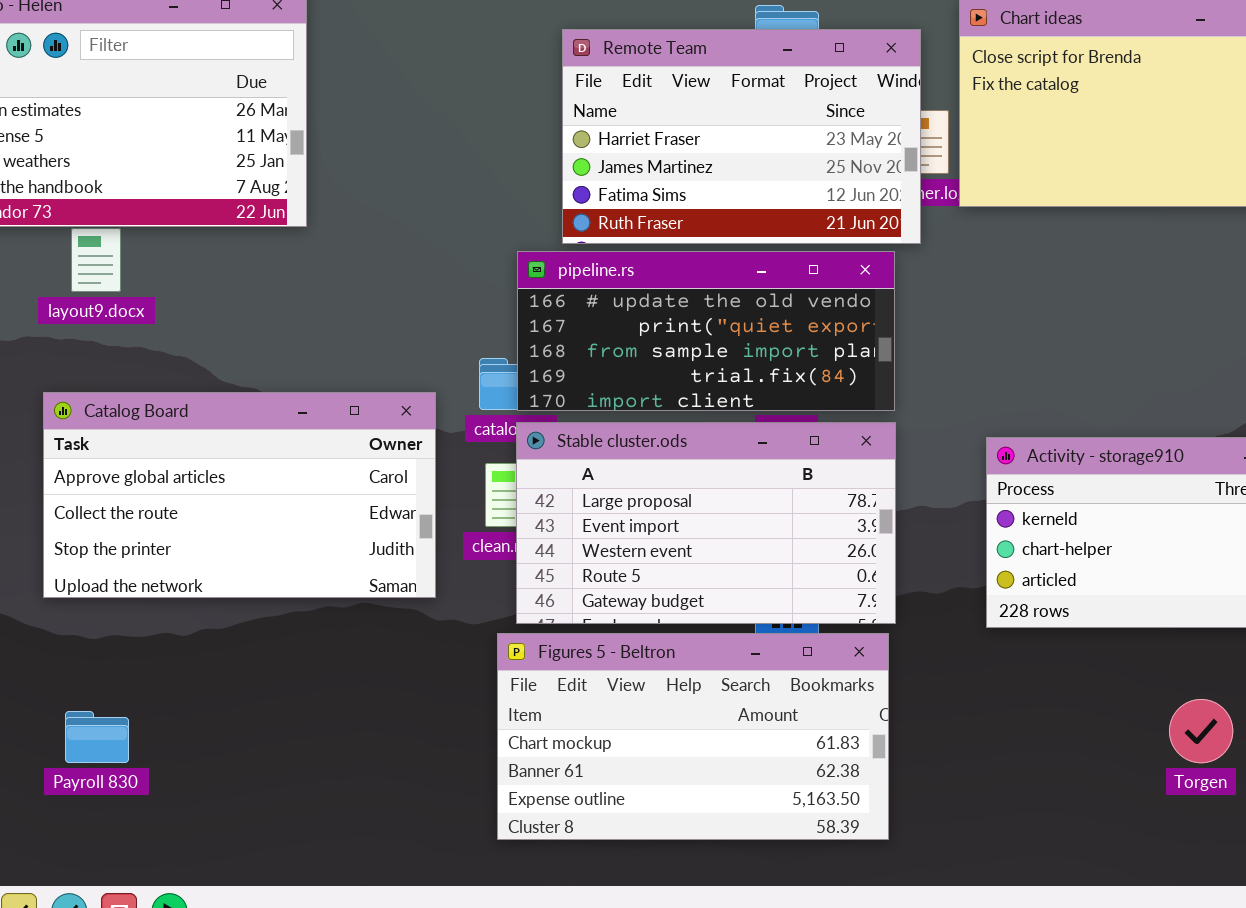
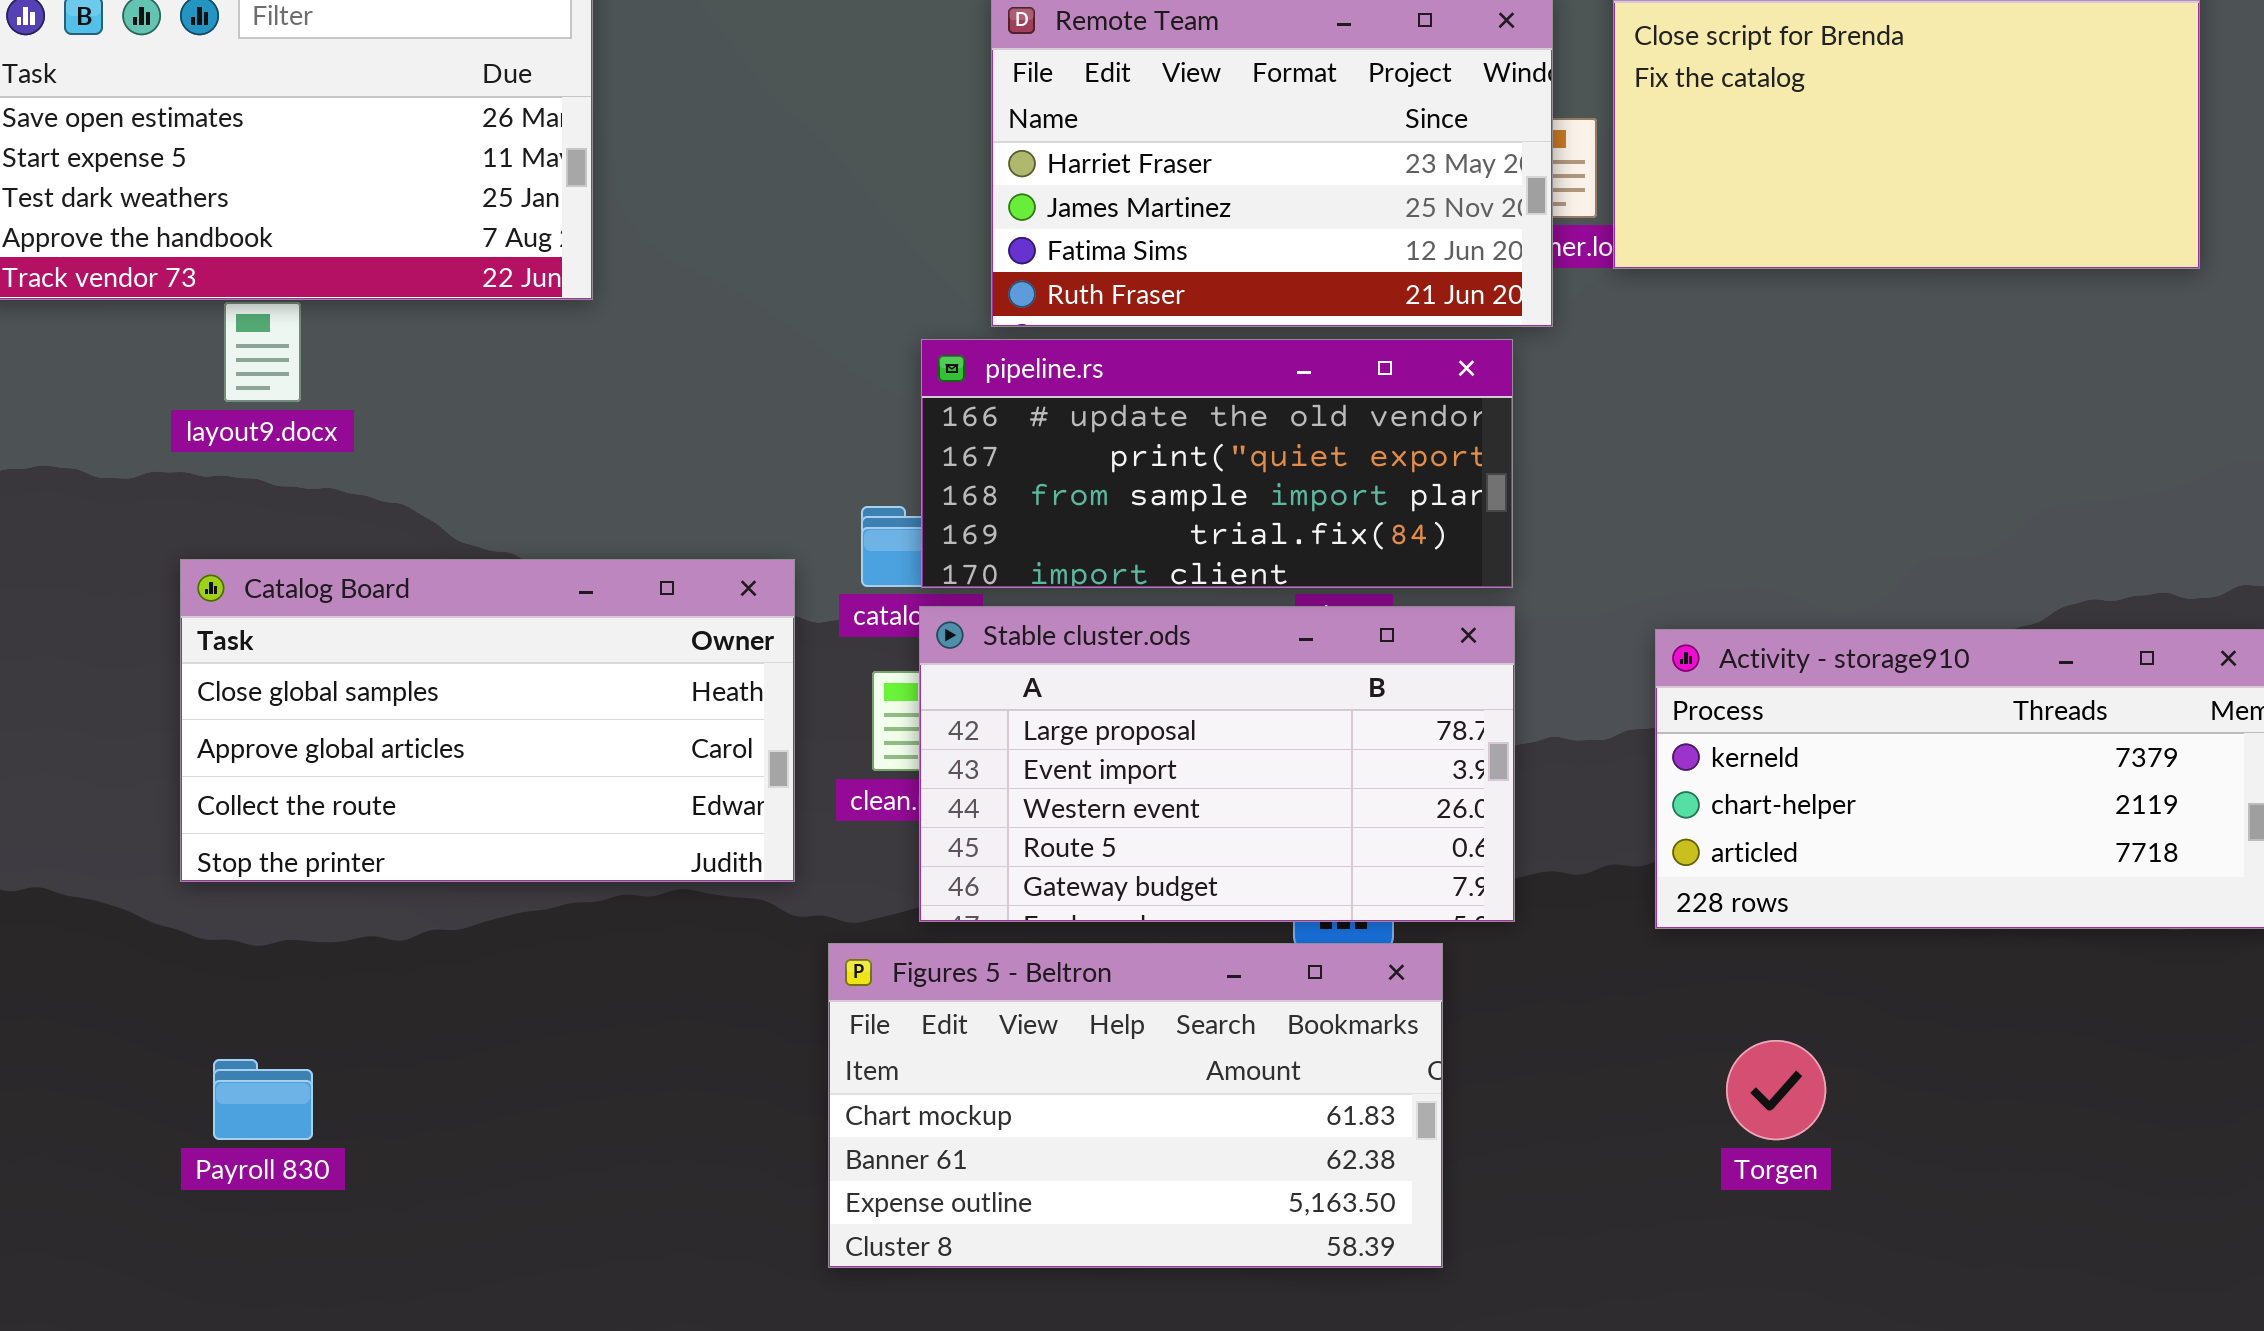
Catalog Board: [43,392,436,598] -> [180,559,795,882], scrolled up 1 row
Figures 5 - Beltron: [497,633,889,840] -> [828,943,1443,1268], moved
Torgen: [1169,699,1233,763] -> [1726,1040,1826,1140], moved

